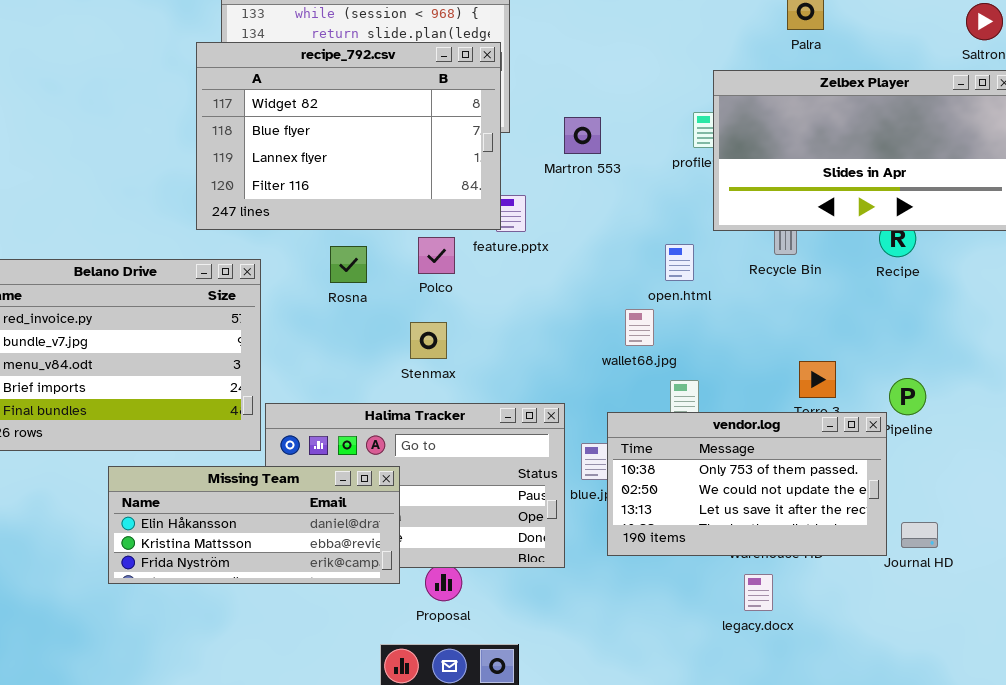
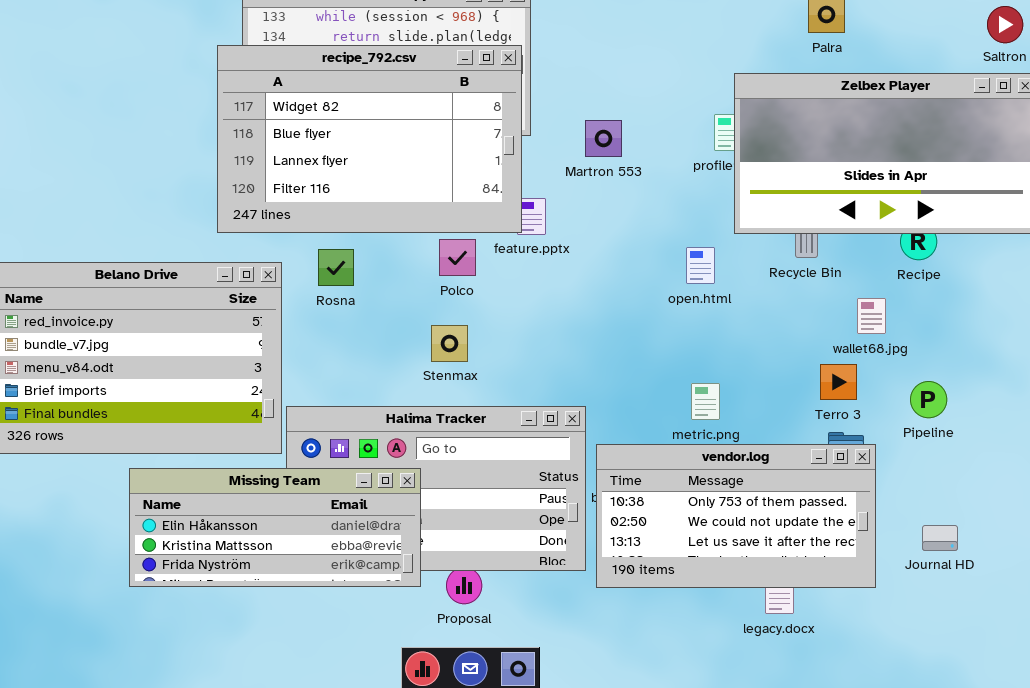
Rosna: [330,246,367,283] -> [318,249,354,286], moved
wallet68.jpg: [625,309,654,346] -> [857,298,886,334], moved
vendor.log: [607,412,887,556] -> [596,444,876,588], moved

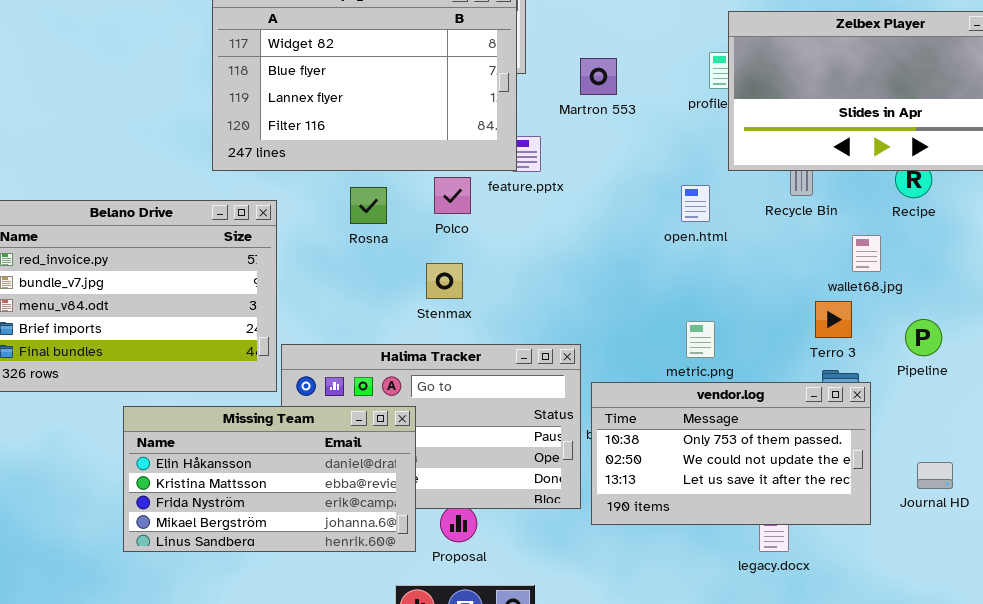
Rosna: [318,249,354,286] -> [350,187,387,224], moved
Missing Team: [129,468,421,587] -> [123,406,416,552], resized

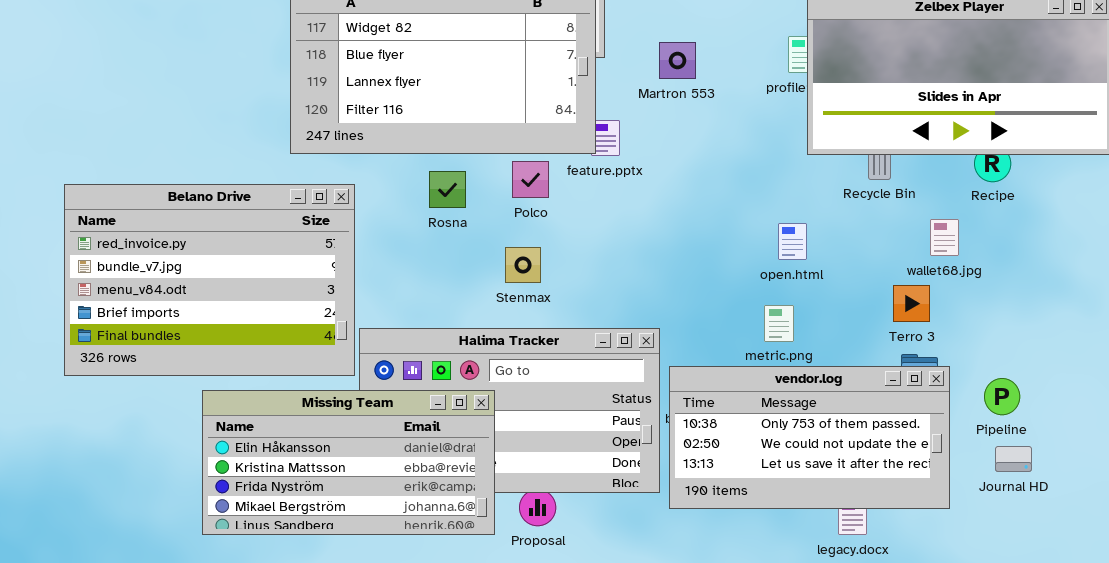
open.html: [681,185,710,222] -> [778,223,807,260], moved
Pipeline: [905,319,942,356] -> [984,378,1020,415], moved

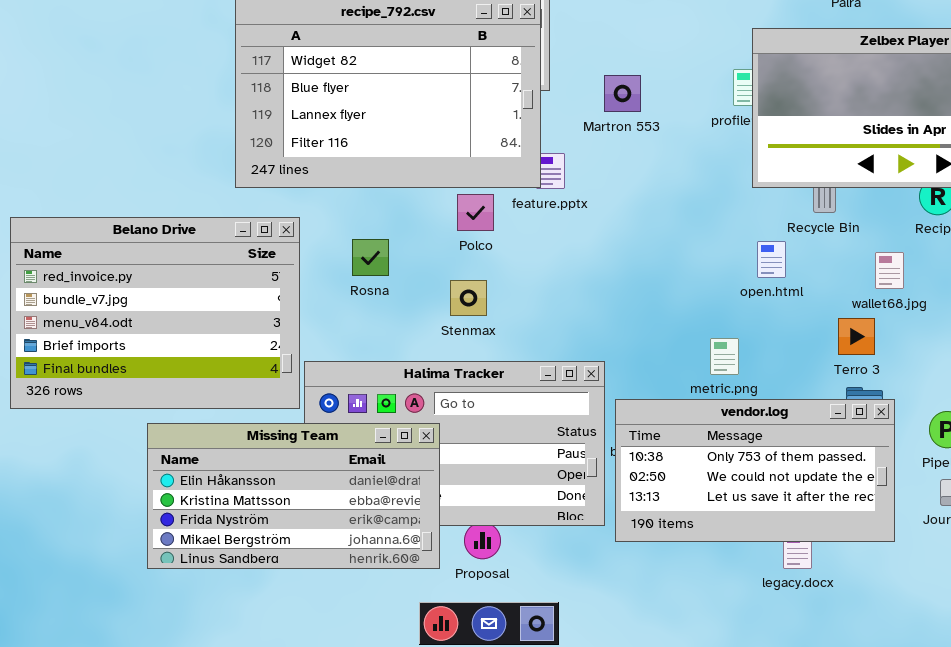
Rosna: [429,171,466,208] -> [352,239,389,276], moved
open.html: [778,223,807,260] -> [757,241,786,278], moved

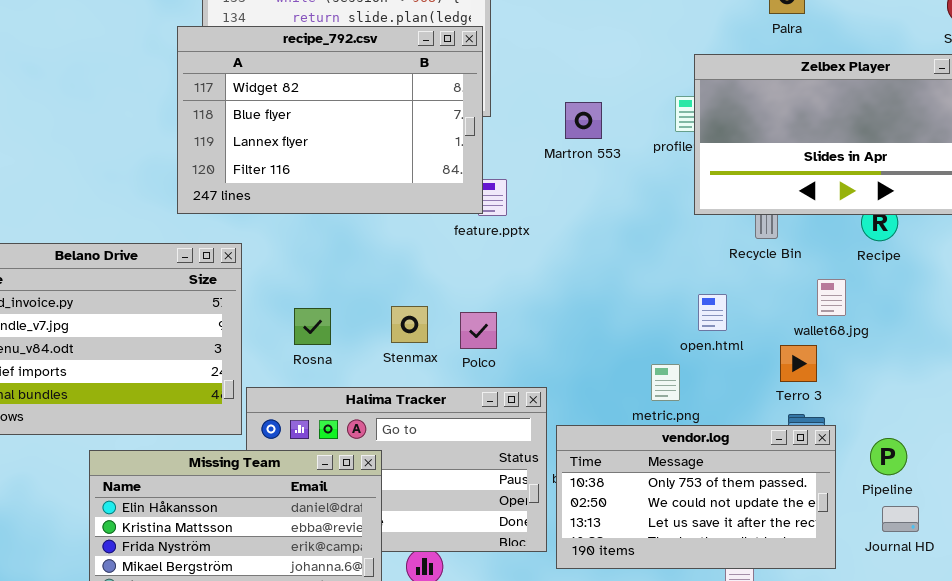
Martron 553: [604,75,641,112] -> [565,102,602,139], moved
Polco: [457,194,494,231] -> [460,312,497,349], moved
Rosna: [352,239,389,276] -> [294,308,331,345], moved
open.html: [757,241,786,278] -> [698,294,727,331], moved

